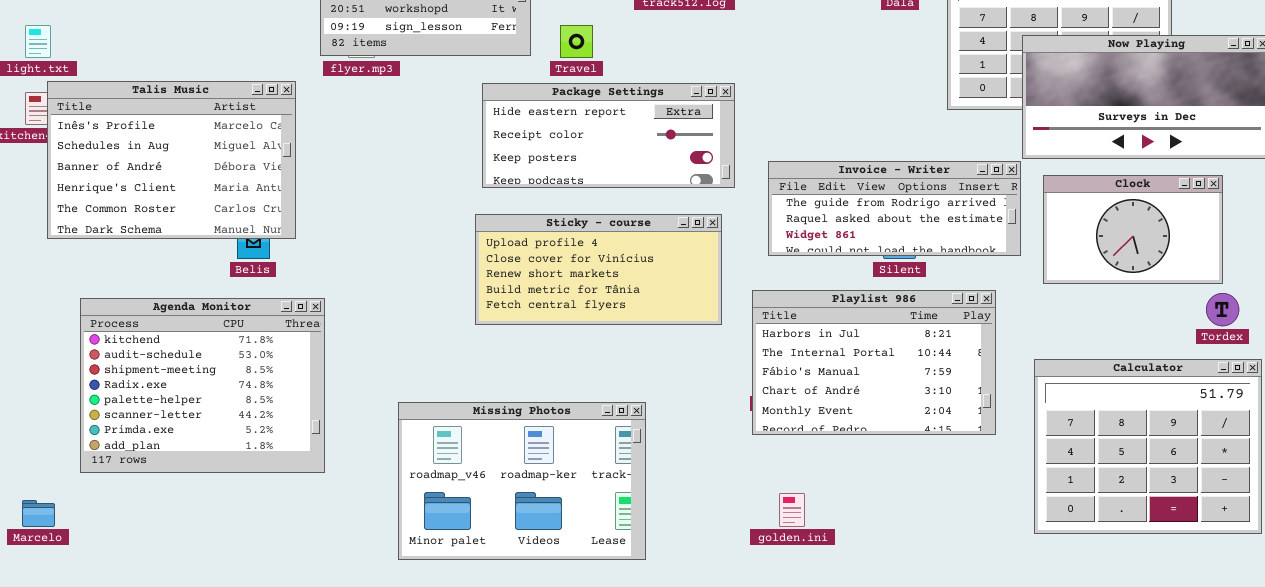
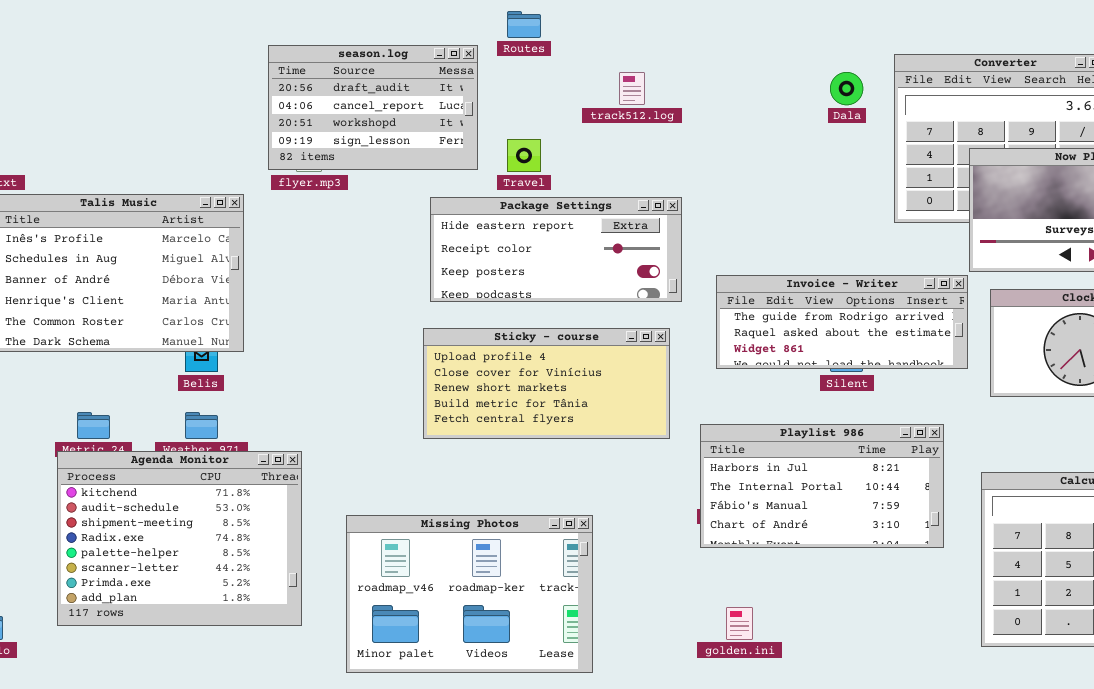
Playlist 986: [752,290,996,435] -> [700,424,944,548], resized
Agenda Monitor: [80,298,325,473] -> [57,451,302,626], moved

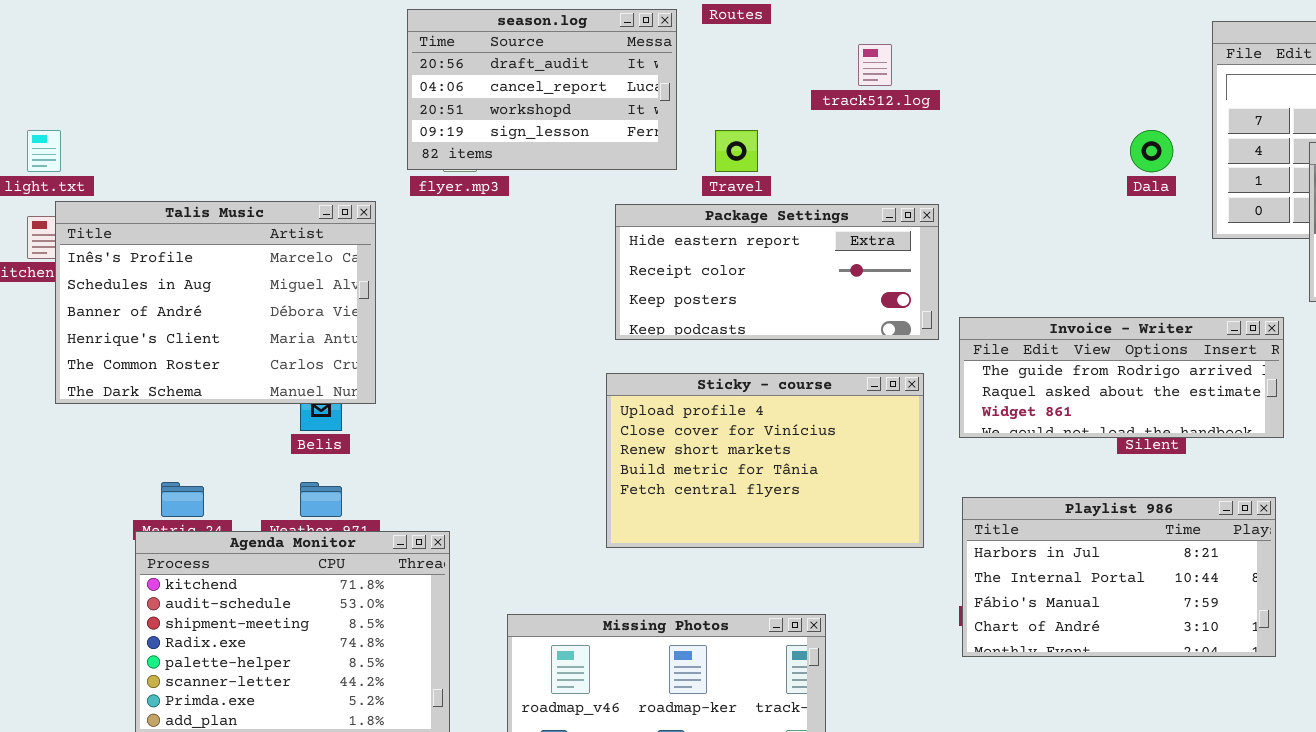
Dala: [830,72,863,105] -> [1130,130,1173,172], moved
Invoice - Writer: [716,275,968,369] -> [959,317,1284,438], moved
Sticky - course: [423,328,670,439] -> [606,373,924,548], resized

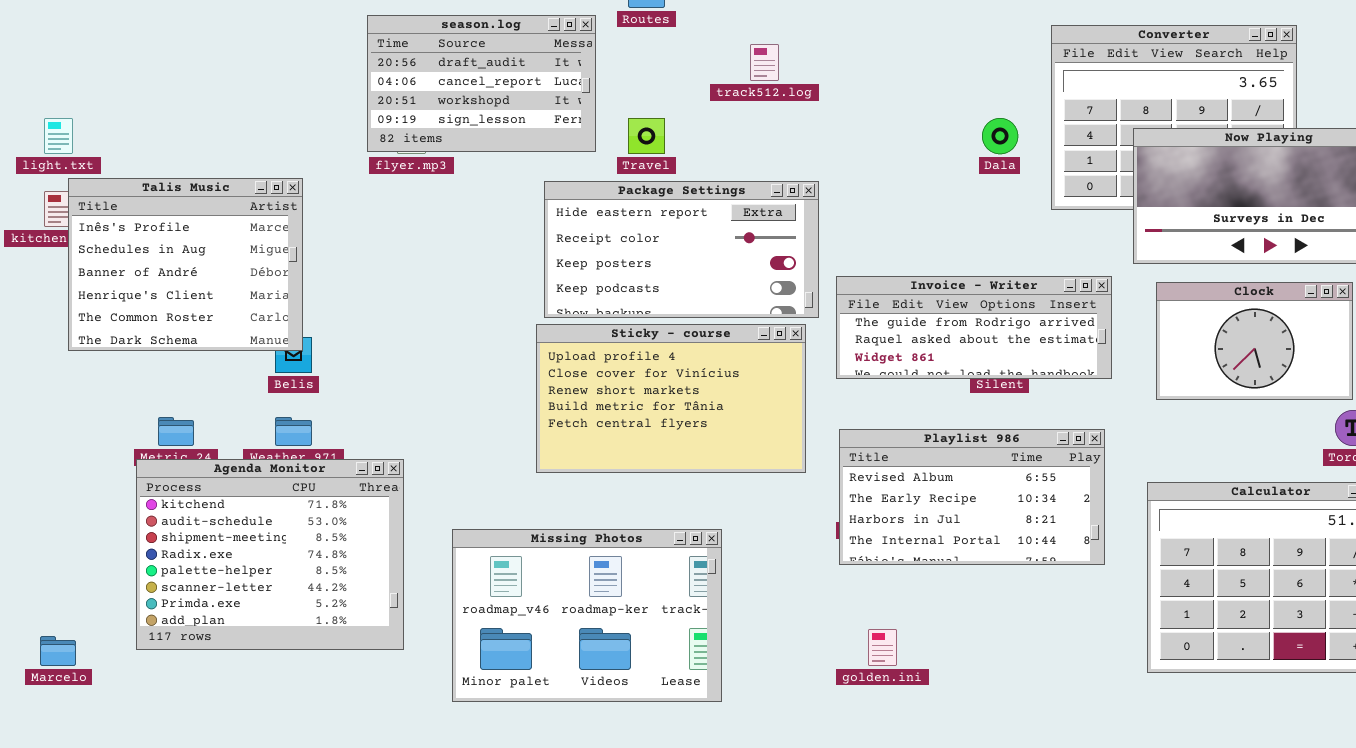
Talis Music: [55,201,376,404] -> [68,178,303,351], resized
Package Settings: [615,204,939,340] -> [544,181,819,318], resized
Playlist 986: [962,497,1276,657] -> [839,429,1105,565], scrolled up 2 rows

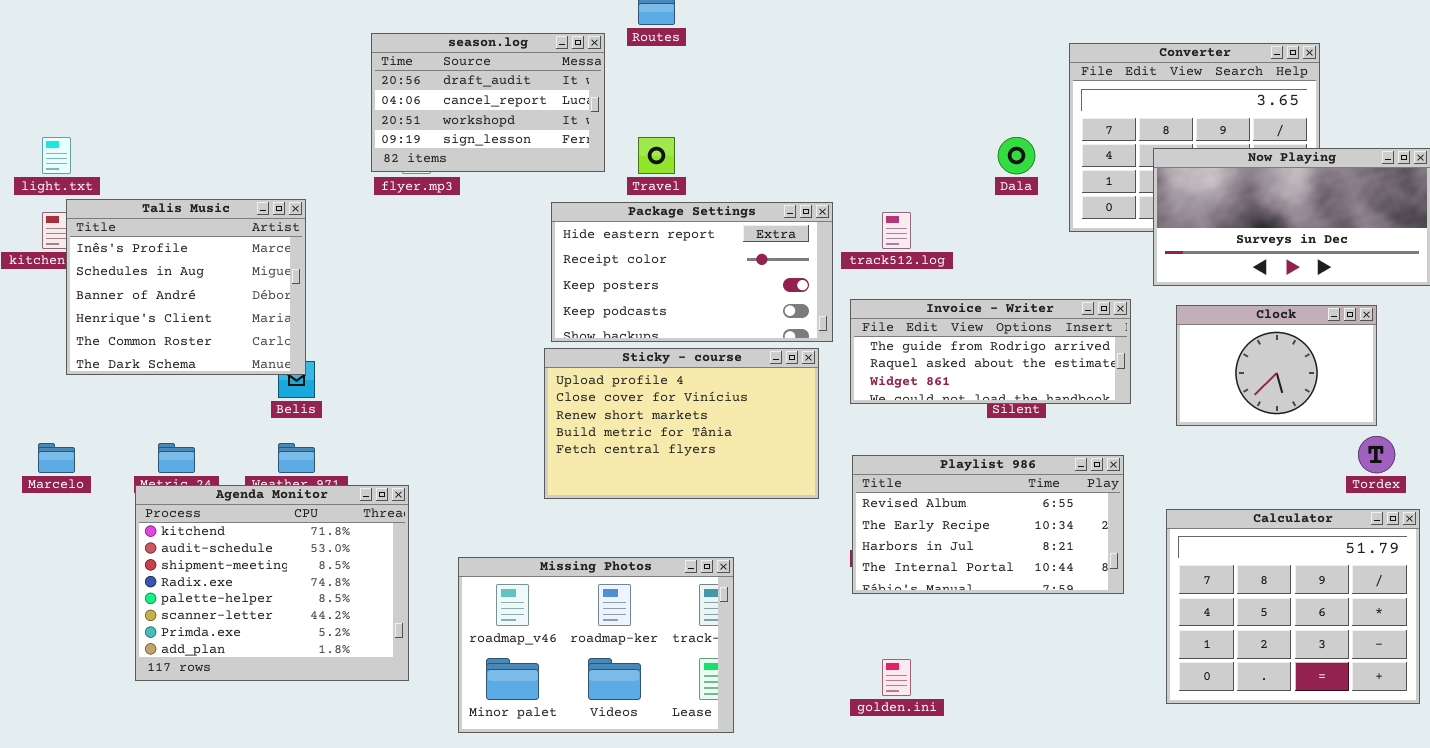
track512.log: [750,44,779,81] -> [882,212,911,249], moved
Marcelo: [40,636,76,666] -> [38,443,75,473], moved

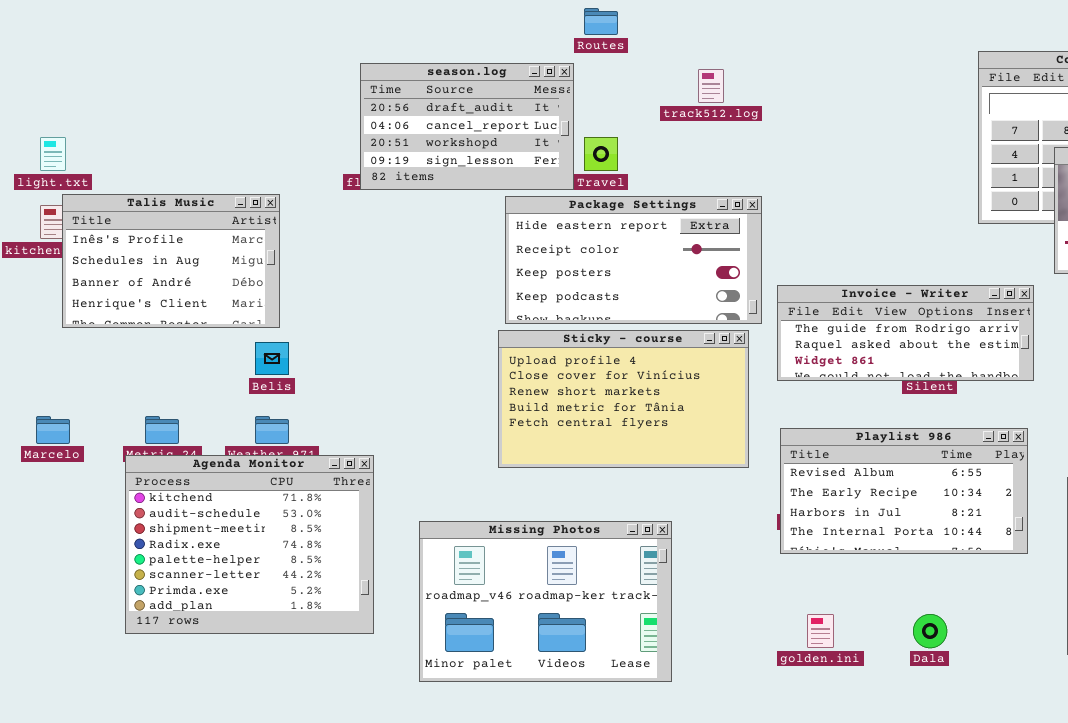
season.log: [371,33,605,172] -> [360,63,574,190], moved
Dala: [998,137,1035,174] -> [913,614,947,648], moved
Talis Music: [66,199,306,375] -> [62,194,280,328], resized
track512.log: [882,212,911,249] -> [698,69,724,103], moved

